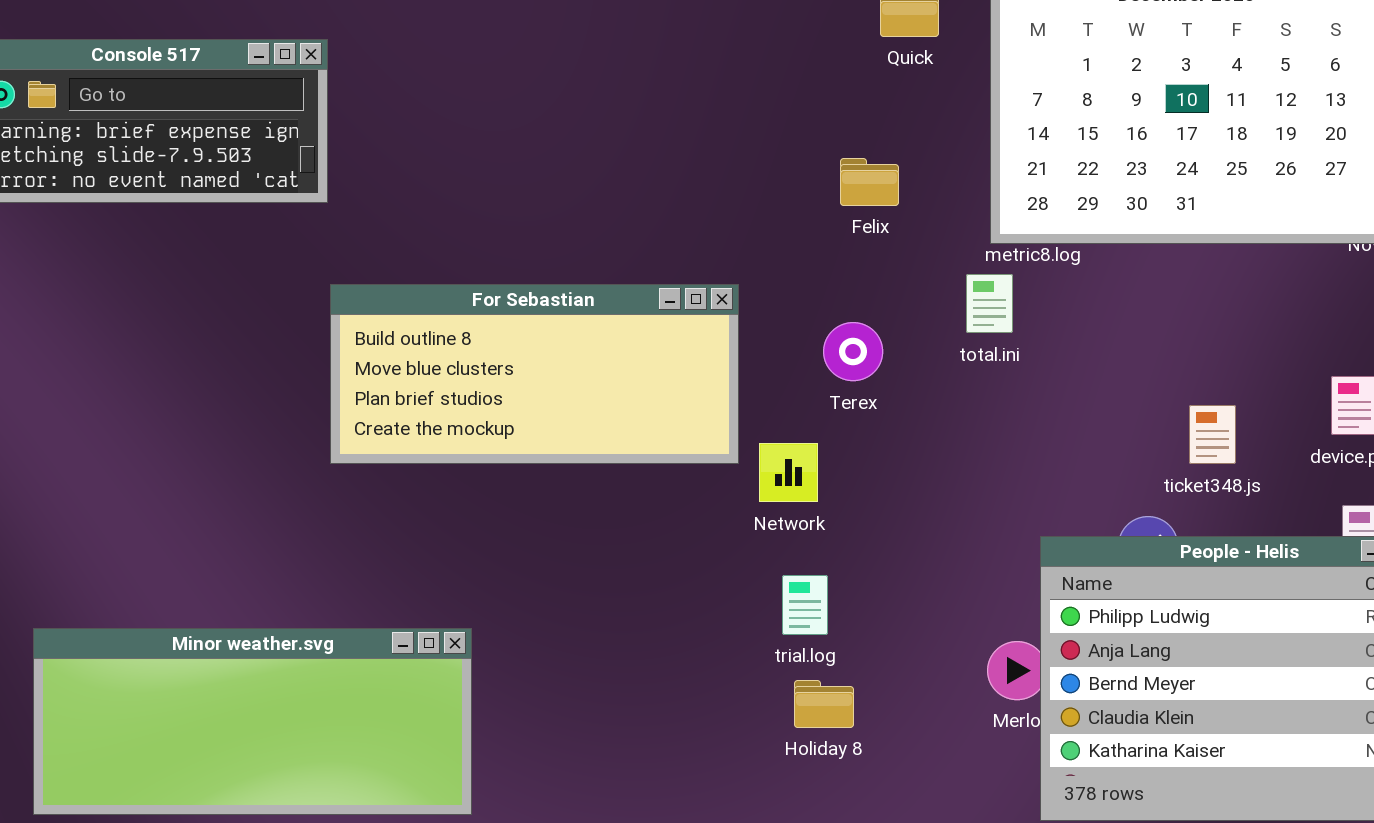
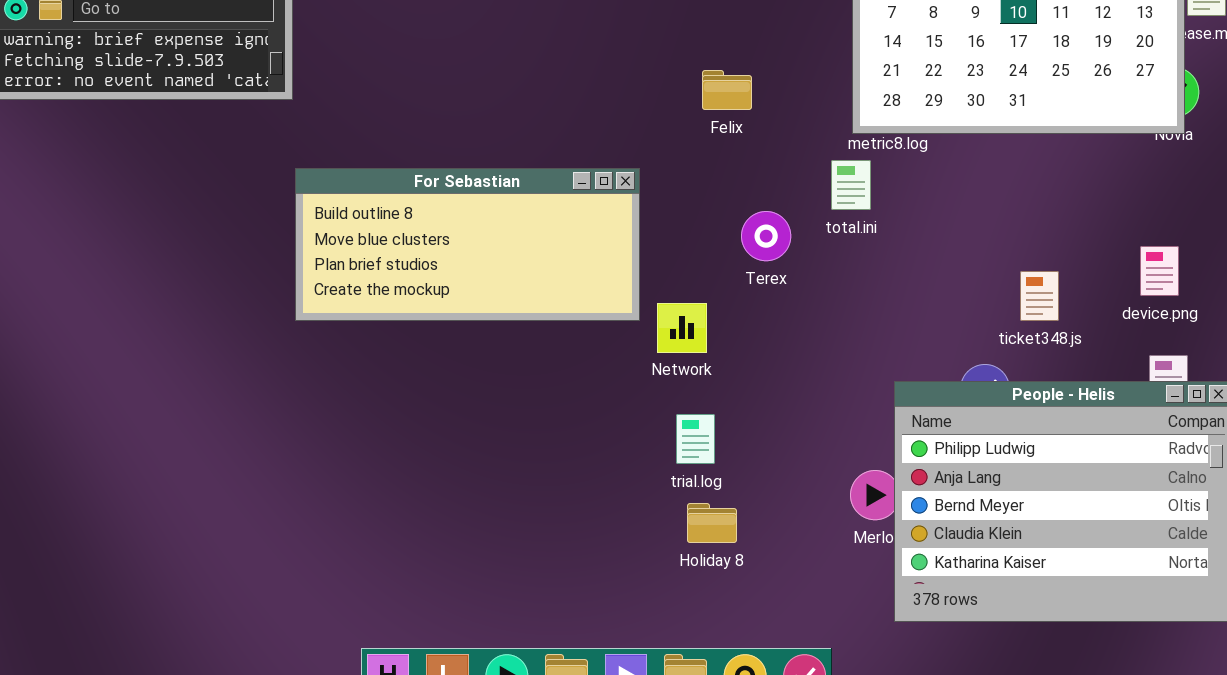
Felix: [840,158,899,206] -> [702,70,752,110], moved
Terex: [823,322,883,381] -> [741,211,791,261], moved
Minor weather.svg: [33,628,472,815] -> none, closed

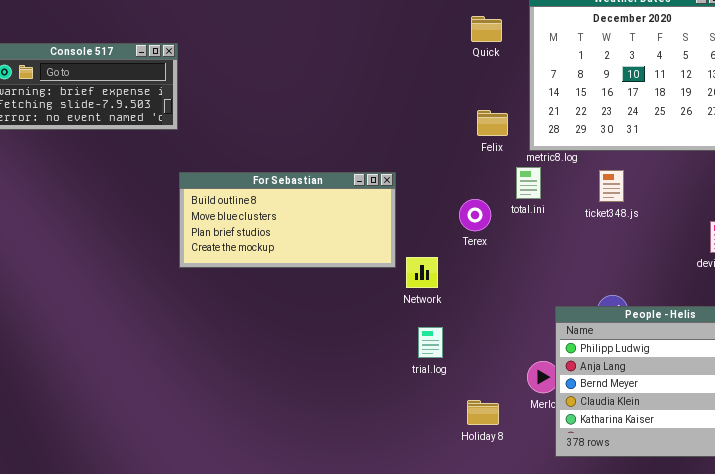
Felix: [702,70,752,110] -> [477,110,508,136], moved
ticket348.js: [1020,271,1059,321] -> [599,170,624,202], moved
Holiday 8: [687,503,737,543] -> [467,400,499,425], moved

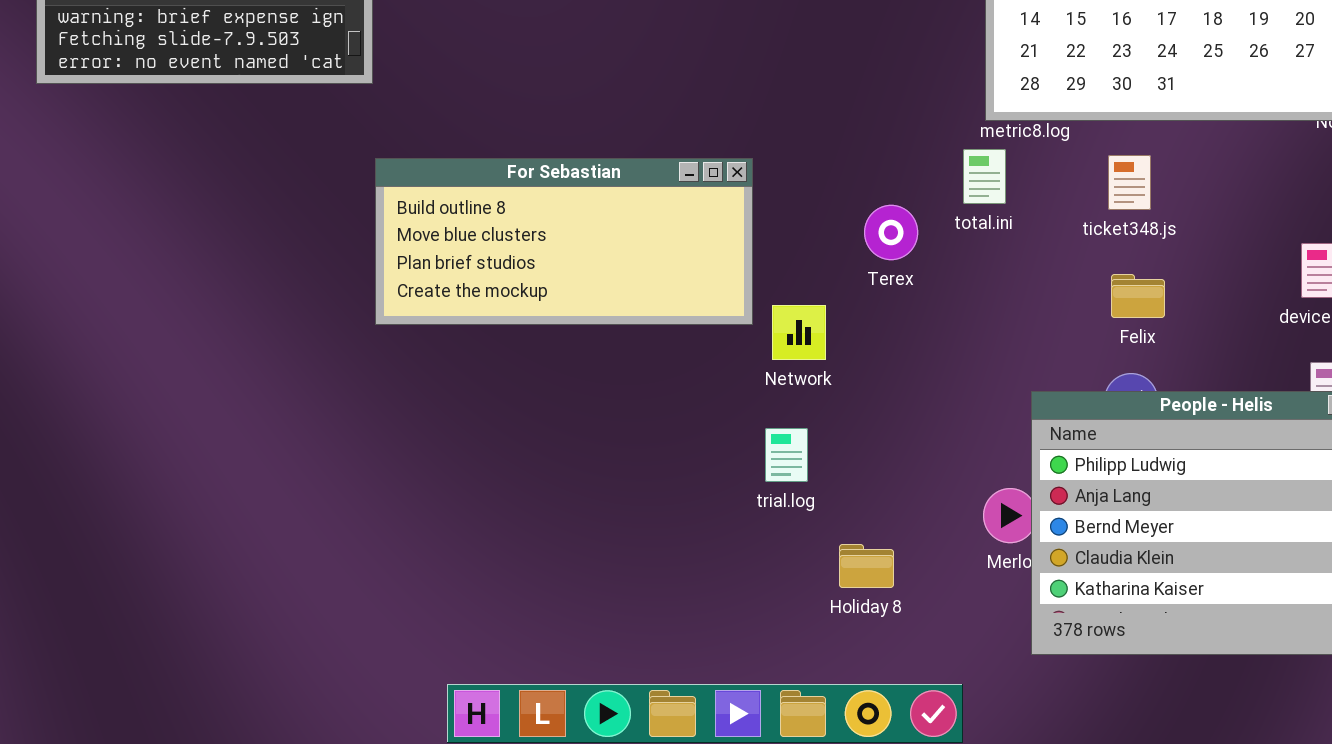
Felix: [477,110,508,136] -> [1111,274,1165,318], moved
trial.log: [418,327,443,358] -> [765,428,808,482], moved
Holiday 8: [467,400,499,425] -> [839,544,894,588], moved

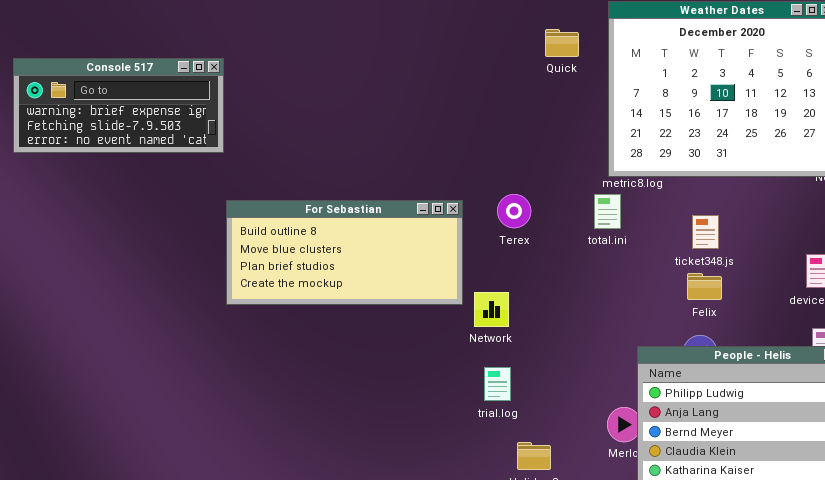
ticket348.js: [1108,155,1151,210] -> [692,215,719,249], moved
Terex: [864,205,918,260] -> [497,194,531,228], moved
trial.log: [765,428,808,482] -> [484,367,511,401], moved

